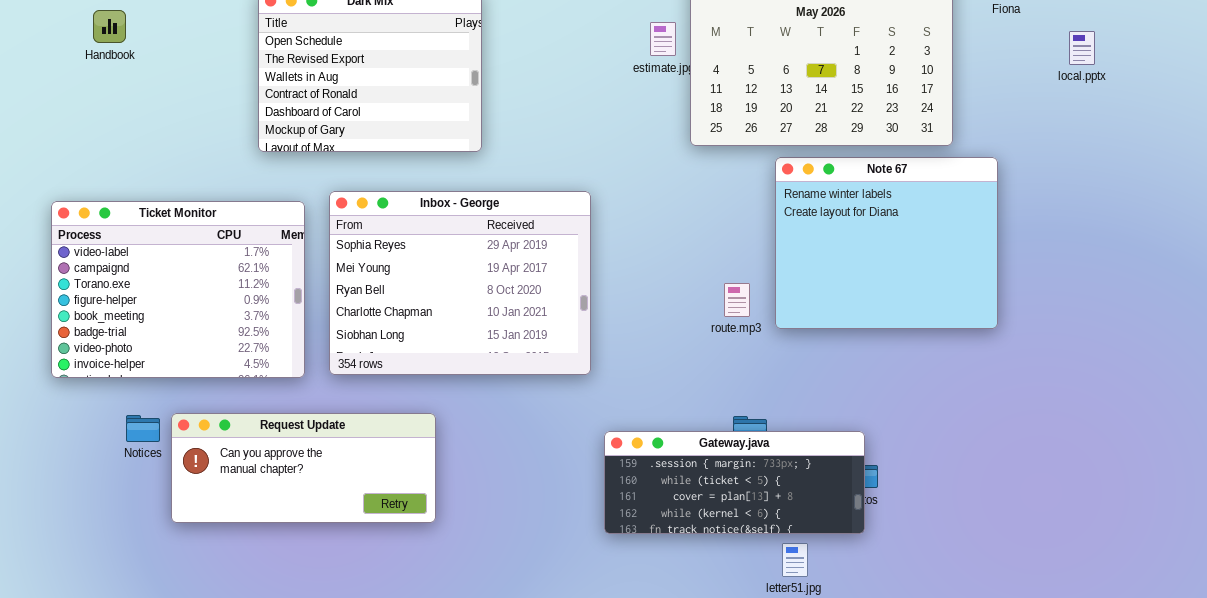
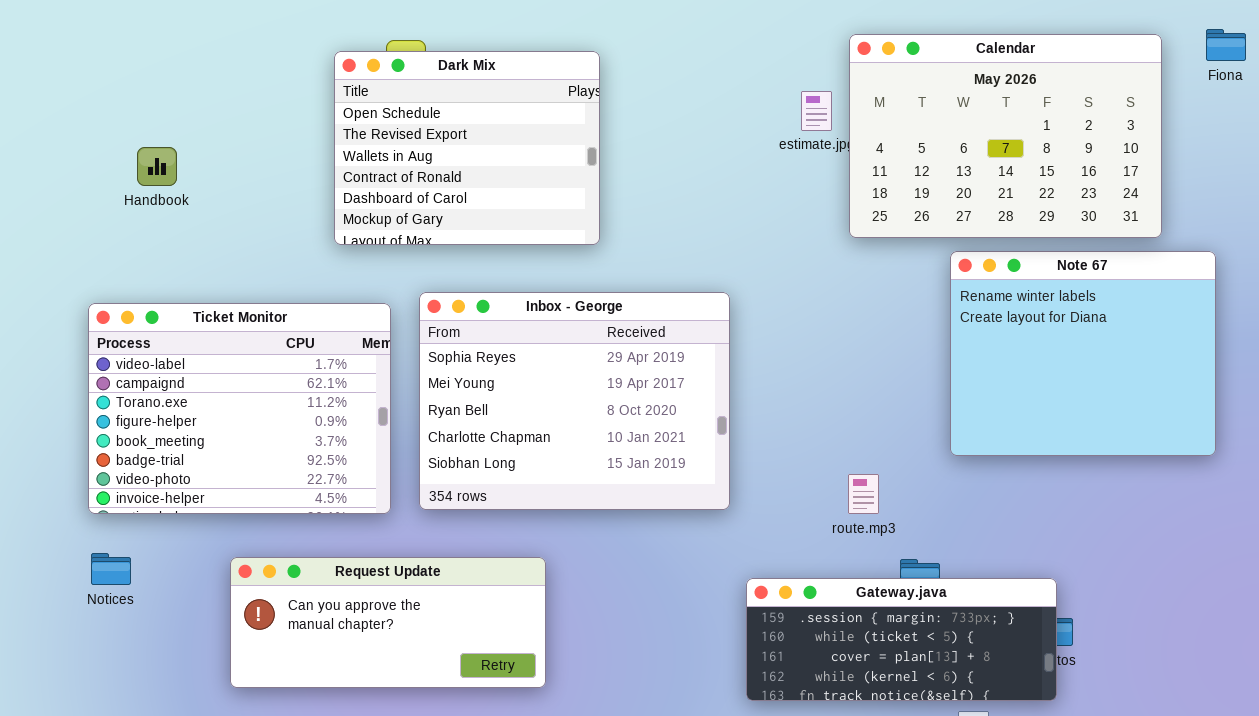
Handbook: [93,10,126,43] -> [137,147,177,186], moved
route.mp3: [724,283,750,317] -> [848,474,879,514], moved
Notices: [126,415,160,442] -> [91,553,131,585], moved

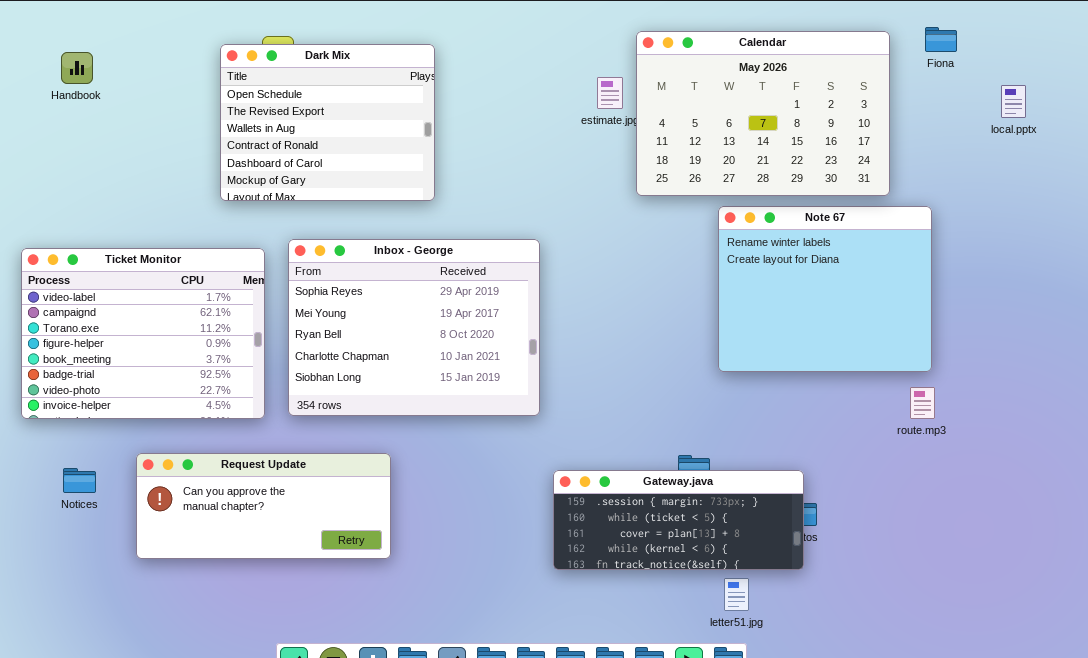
Handbook: [137,147,177,186] -> [61,52,93,84], moved
route.mp3: [848,474,879,514] -> [910,387,935,419], moved
Notices: [91,553,131,585] -> [63,468,96,493], moved

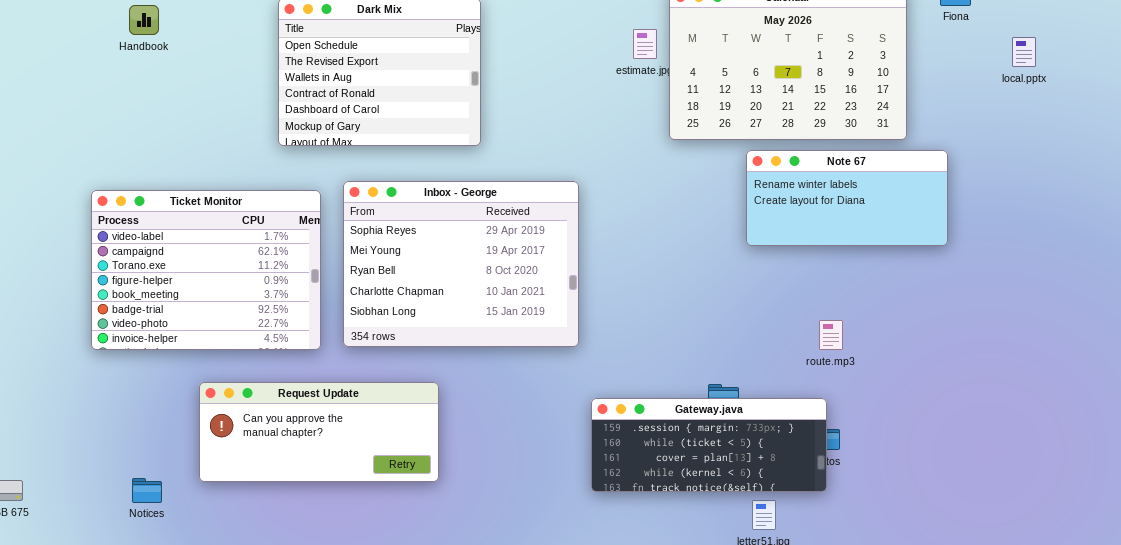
Note 67: [718,206,932,372] -> [746,150,948,246], resized
route.mp3: [910,387,935,419] -> [819,320,843,350], moved
Notices: [63,468,96,493] -> [132,478,162,503], moved

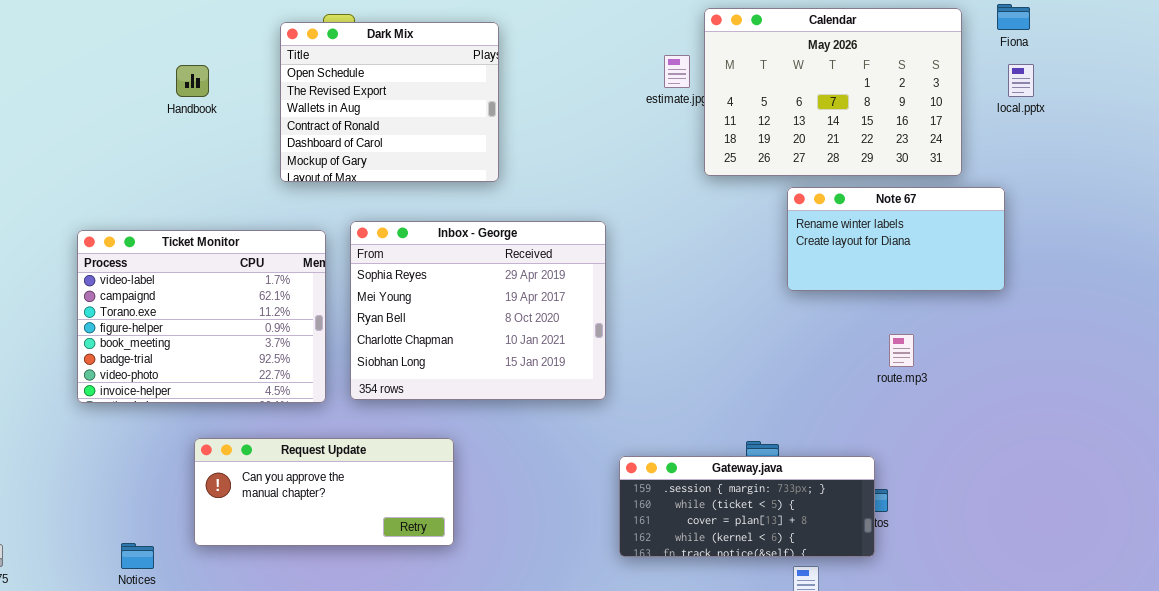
Handbook: [129,5,159,35] -> [176,65,209,97], moved
local.pptx: [1012,37,1036,67] -> [1008,64,1034,97], moved
route.mp3: [819,320,843,350] -> [889,334,914,367], moved

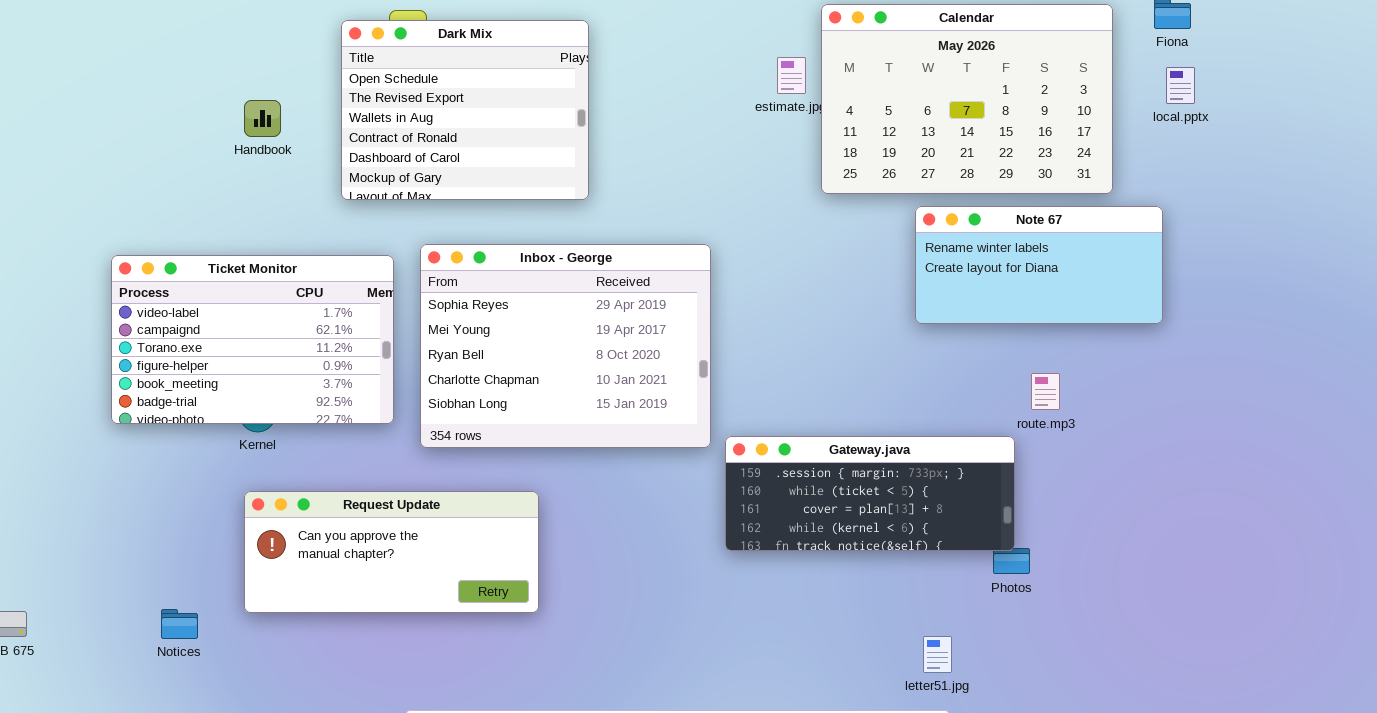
Handbook: [176,65,209,97] -> [244,100,281,137], moved
Ticket Monitor: [77,230,326,403] -> [111,255,394,424], resized
Gateway.java: [619,456,875,557] -> [725,436,1015,551], moved

